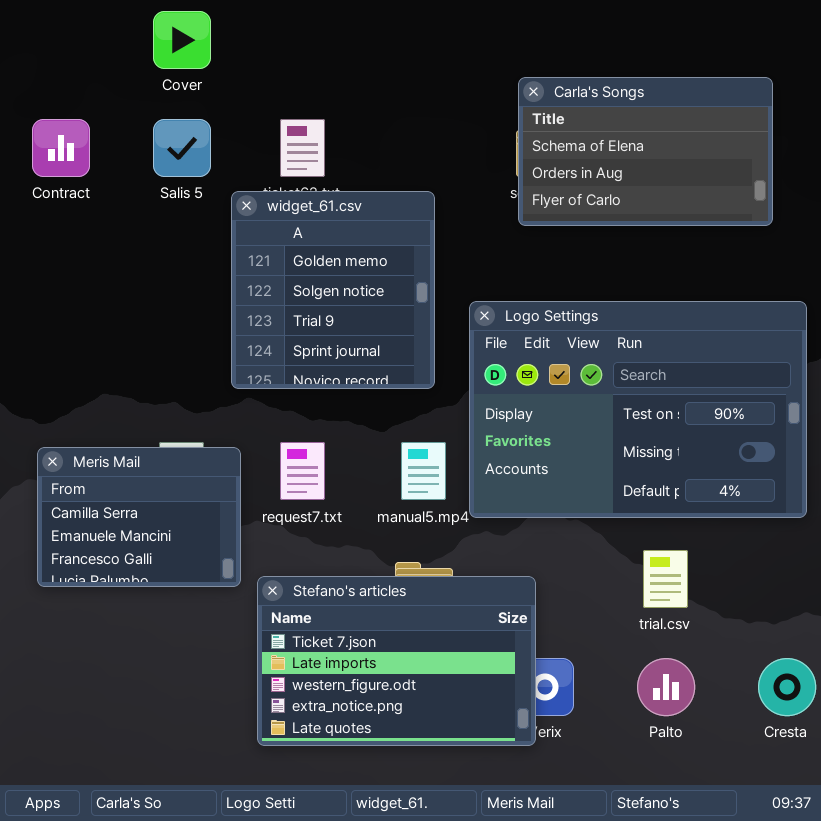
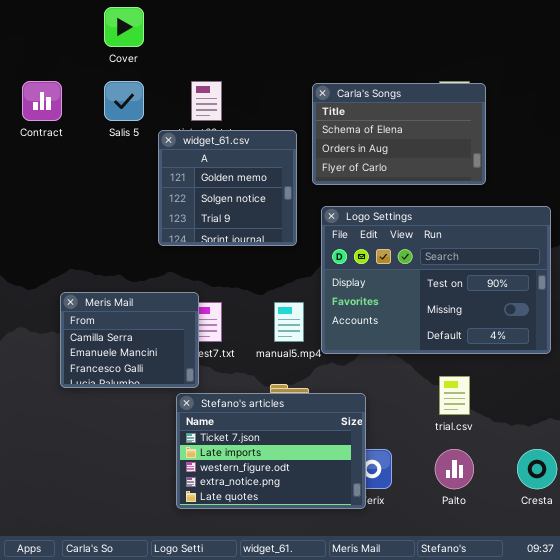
Carla's Songs: [518,77,773,226] -> [312,83,486,185], moved
widget_61.csv: [231,191,435,389] -> [158,130,297,246], resized
Meris Mail: [37,447,241,587] -> [60,292,199,388], moved

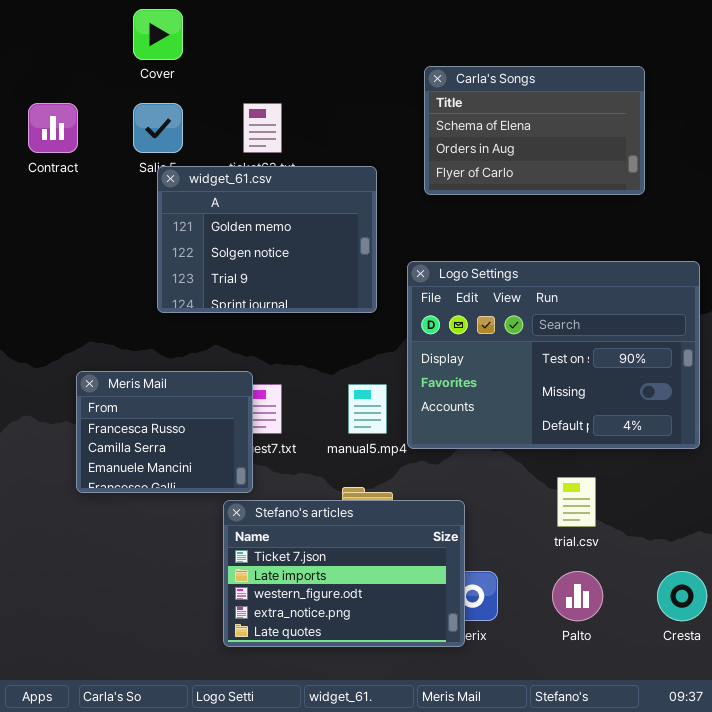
Carla's Songs: [312,83,486,185] -> [424,66,645,195], moved
widget_61.csv: [158,130,297,246] -> [157,166,377,313], resized
Meris Mail: [60,292,199,388] -> [76,371,253,493], scrolled up 1 row

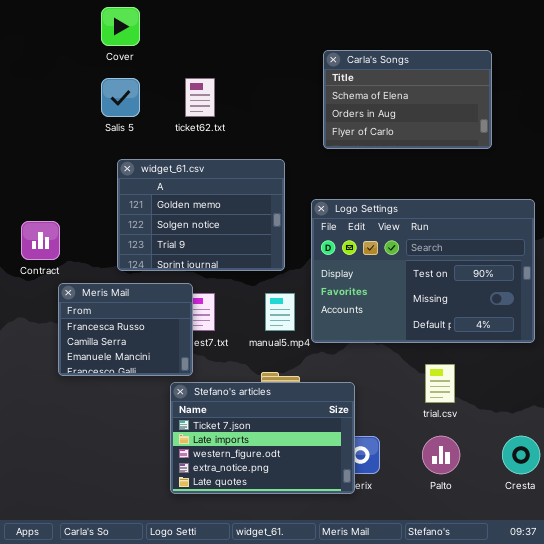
Contract: [28,103,78,153] -> [21,221,60,260], moved
widget_61.csv: [157,166,377,313] -> [117,159,285,271], moved

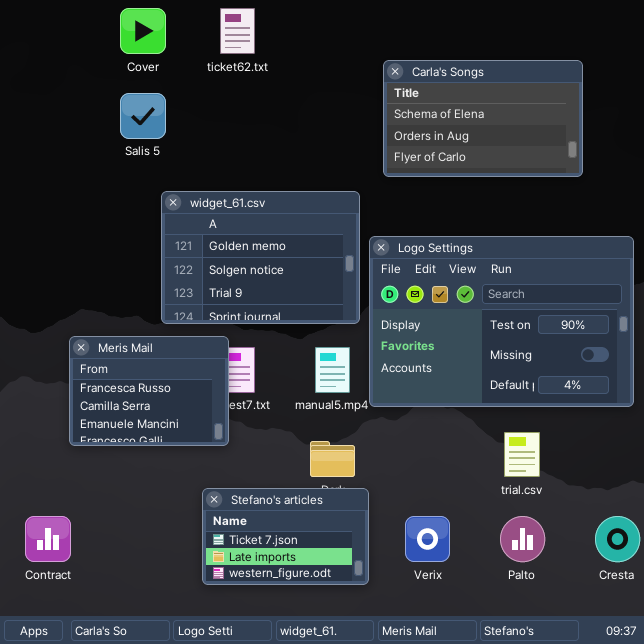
ticket62.txt: [185,78,215,117] -> [220,8,255,54], moved
widget_61.csv: [117,159,285,271] -> [161,191,360,324], moved
Contract: [21,221,60,260] -> [25,516,71,562], moved
Stefano's articles: [170,382,355,494] -> [202,488,369,585], resized

